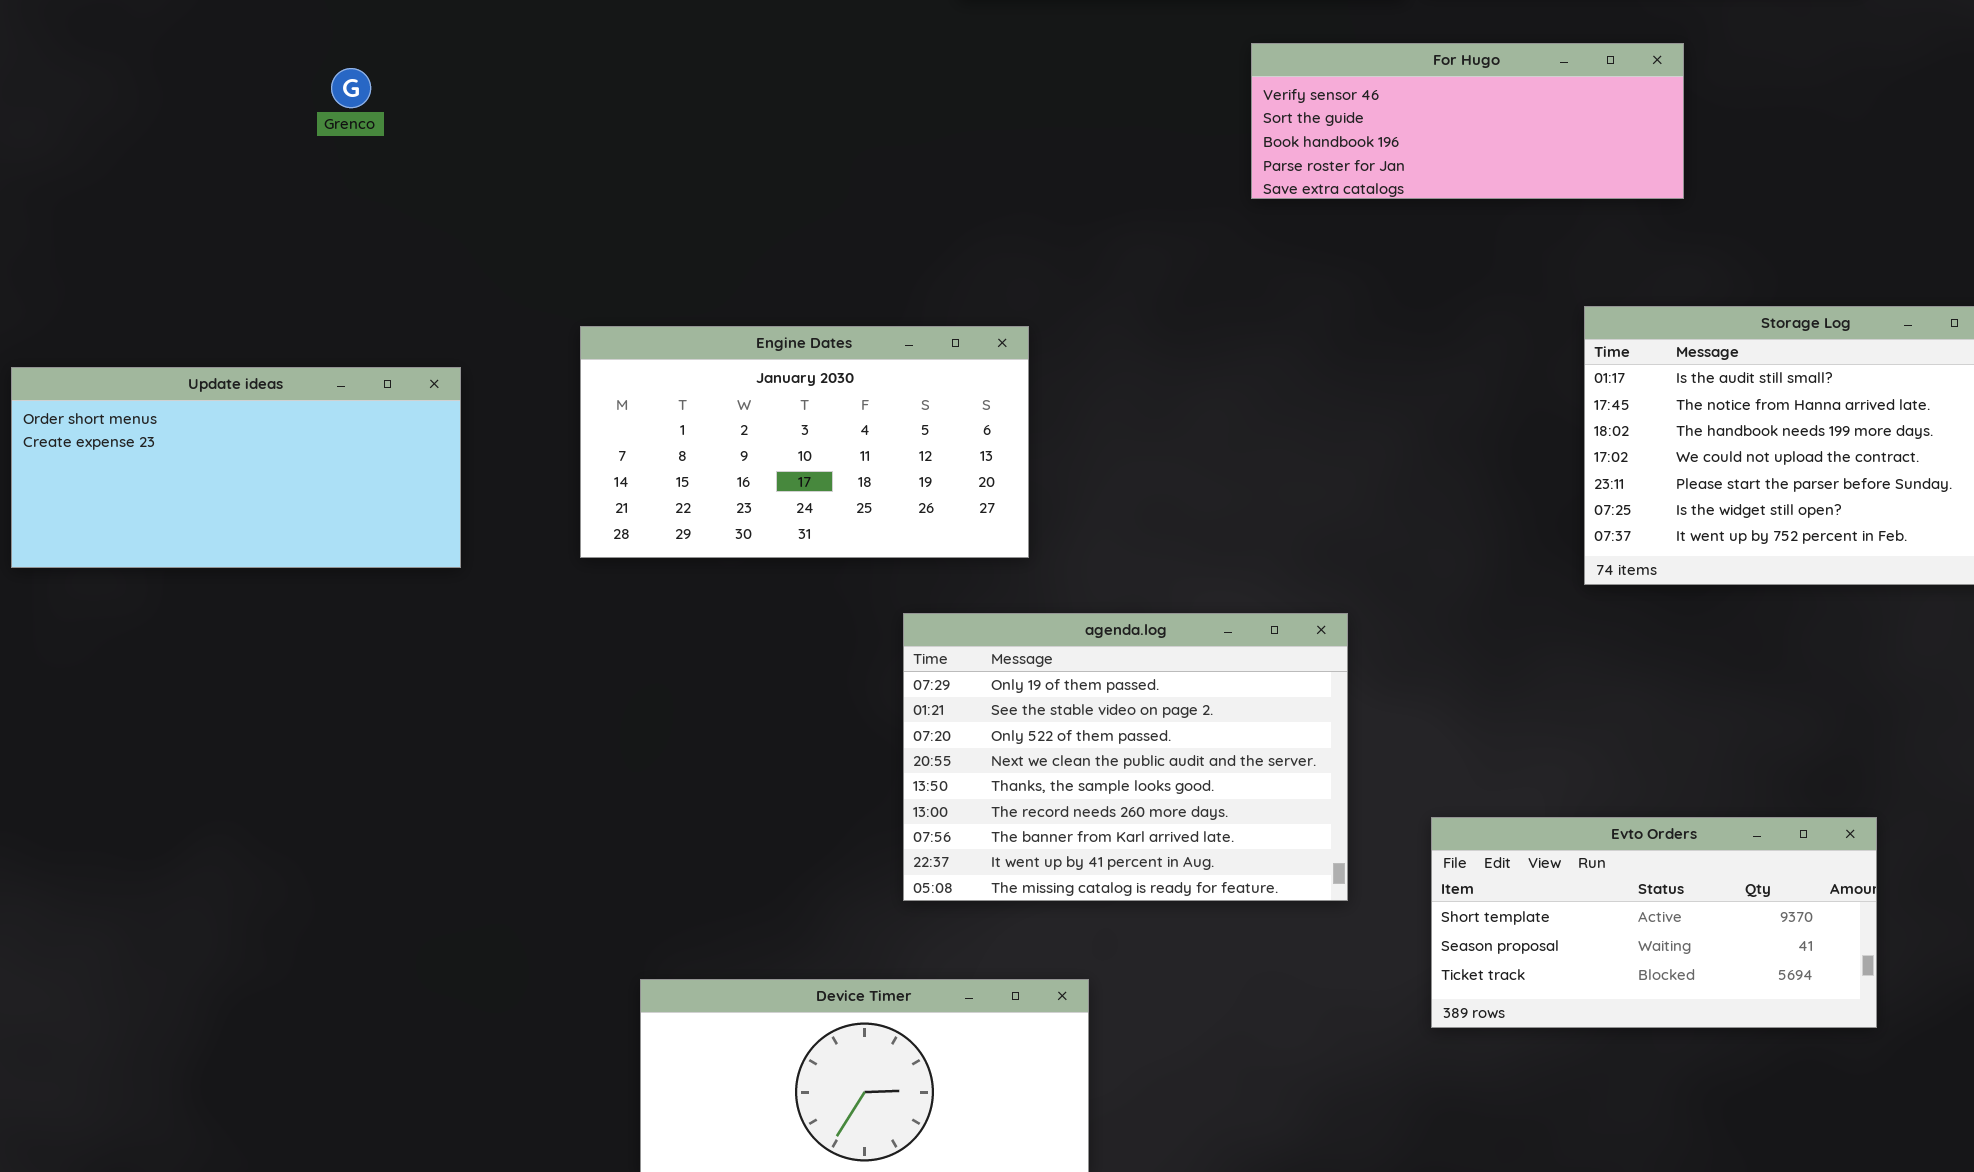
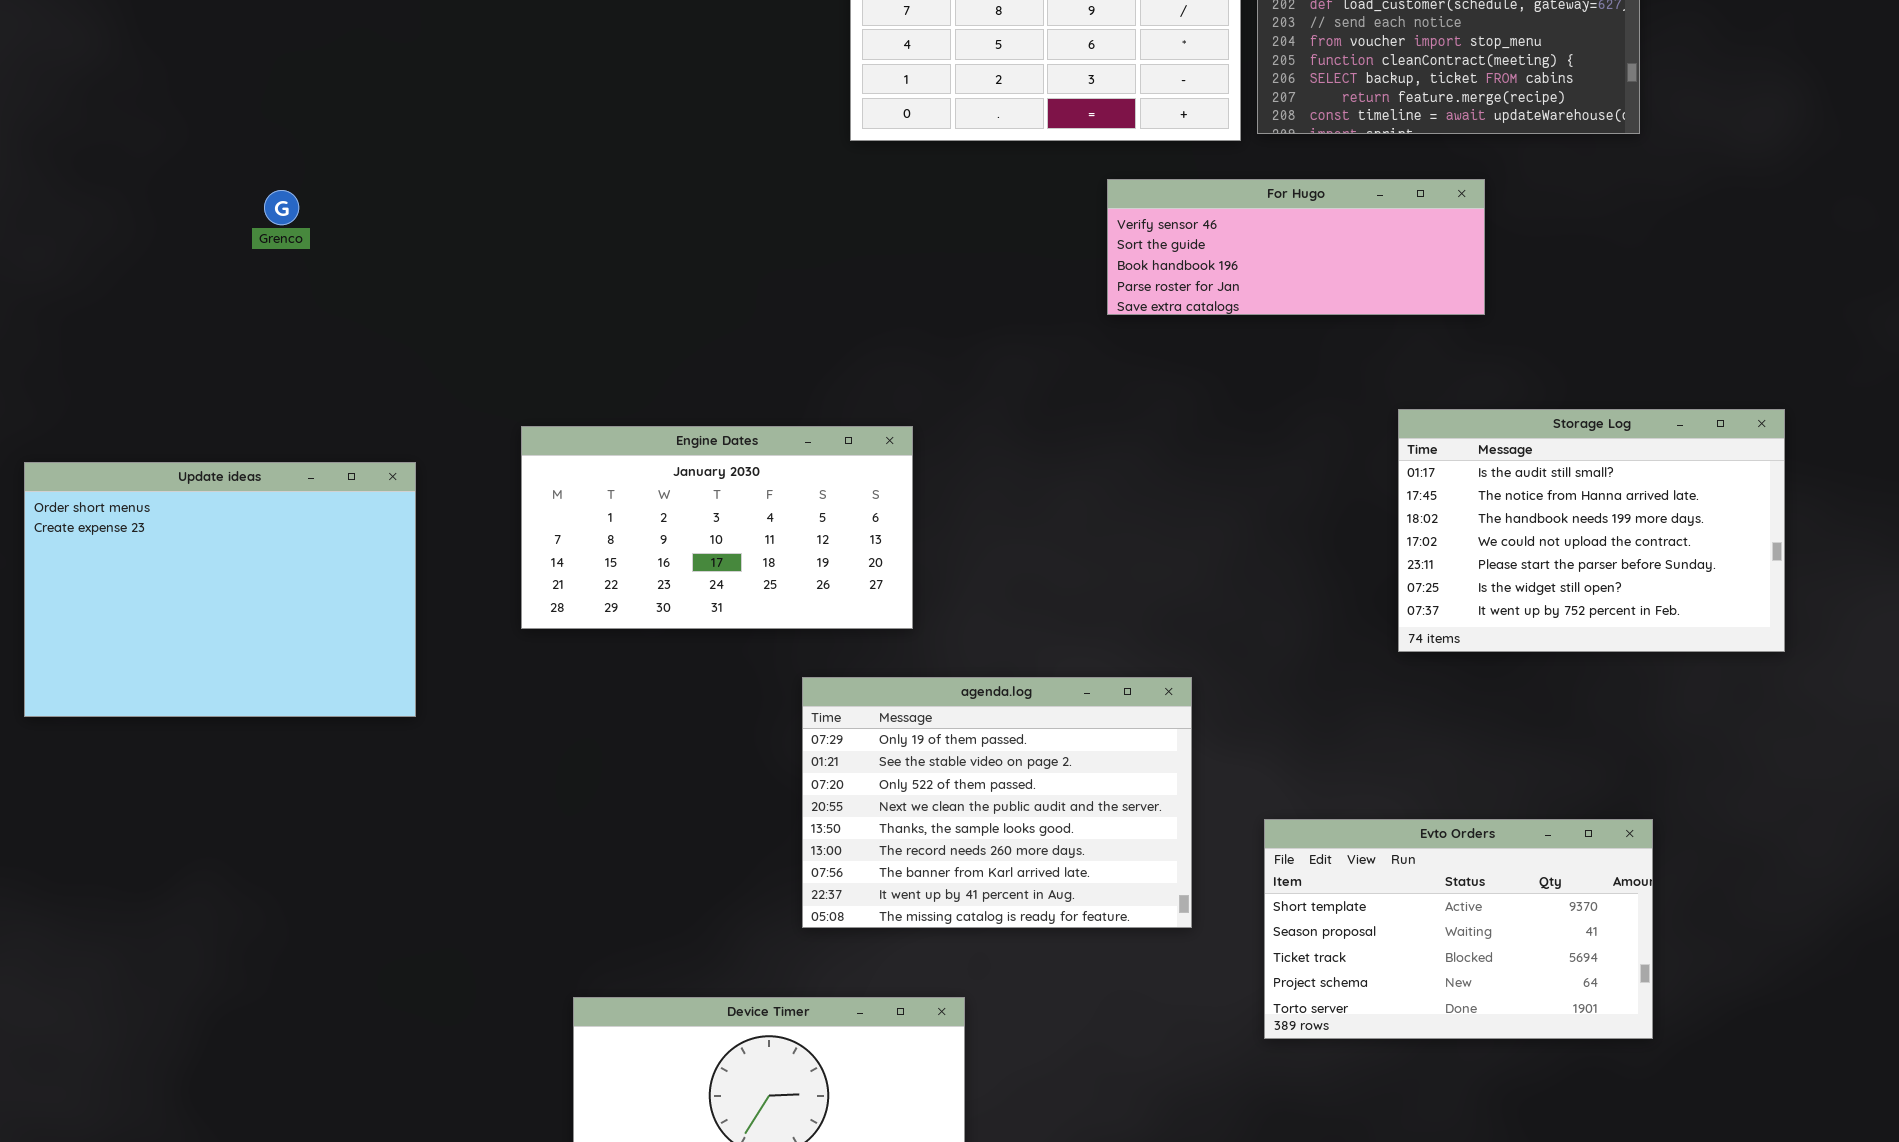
Grenco: [331,68,371,108] -> [264,190,299,225], moved
Update ideas: [11,367,461,568] -> [24,462,416,717], resized
Evto Orders: [1431,817,1877,1028] -> [1264,819,1653,1039], resized

